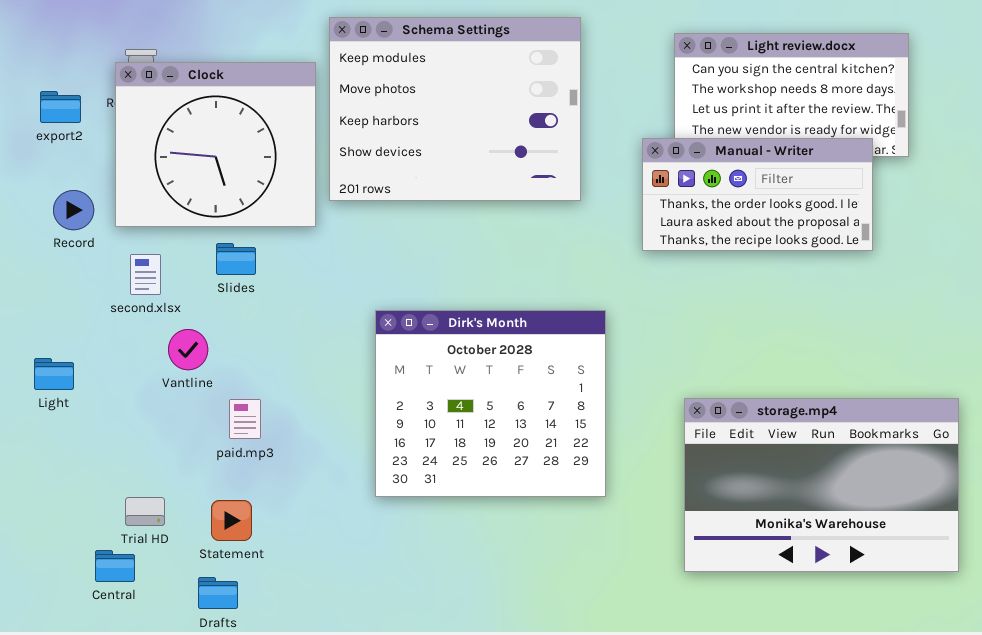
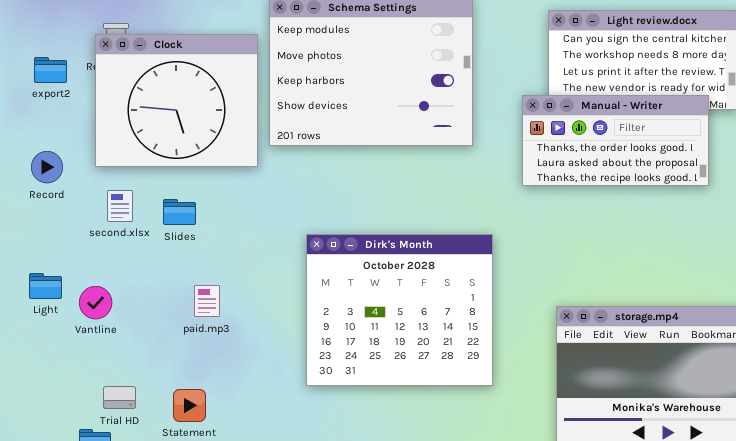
Record: [53,190,94,230] -> [31,151,63,183], moved
Slides: [216,243,256,275] -> [163,199,196,225], moved
Vantline: [168,329,208,370] -> [79,286,112,319], moved
paid.mp3: [229,399,261,439] -> [194,285,220,317], moved

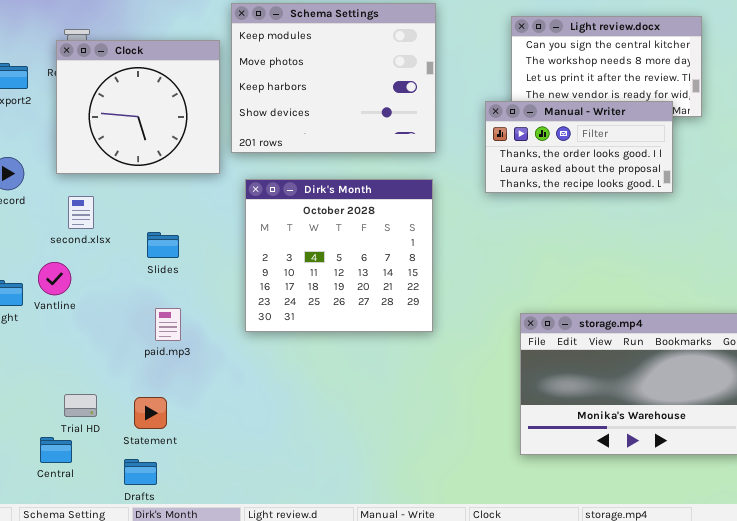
Slides: [163,199,196,225] -> [147,232,179,258], moved
Dirk's Month: [306,234,493,386] -> [245,179,433,332], moved
paid.mp3: [194,285,220,317] -> [155,308,181,341], moved
Vantline: [79,286,112,319] -> [38,262,71,295], moved

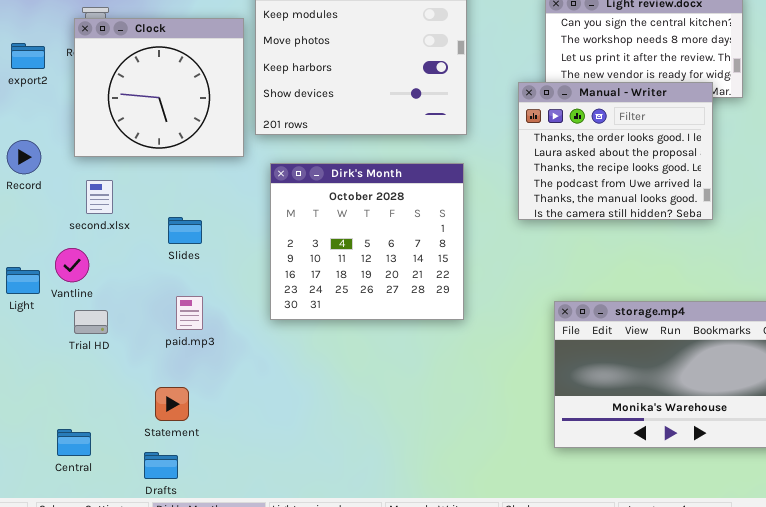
Manual - Writer: [485,101,673,193] -> [518,82,713,220], resized
Trial HD: [64,394,97,417] -> [74,310,108,334], moved

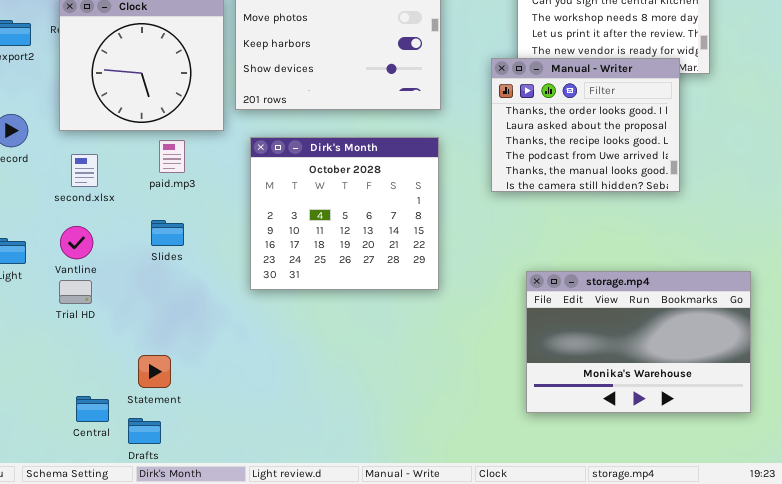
Slides: [168,217,202,244] -> [151,220,184,246], moved
Vantline: [55,248,89,282] -> [60,226,93,259], moved
paid.mp3: [176,296,203,330] -> [159,140,185,173], moved
Central: [57,429,91,456] -> [76,396,109,422], moved

